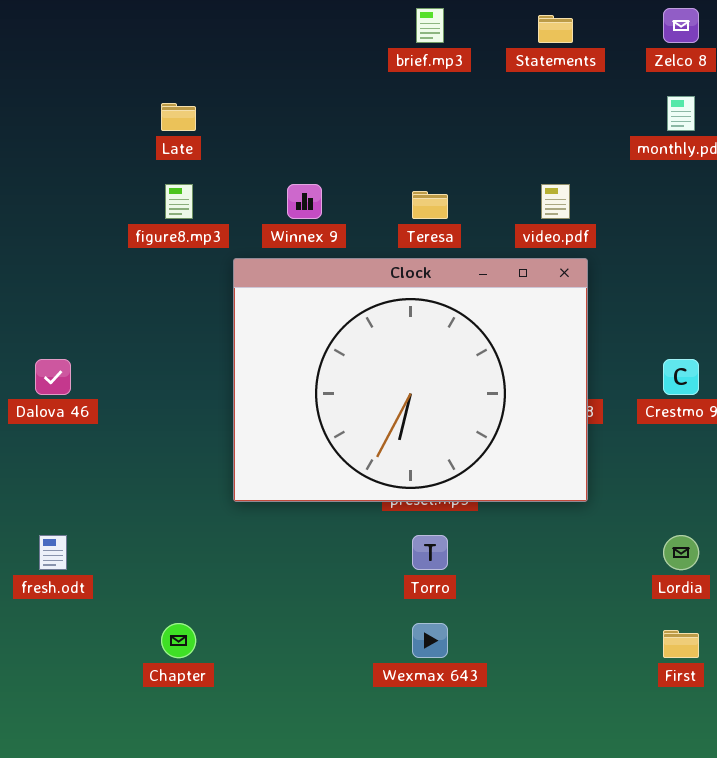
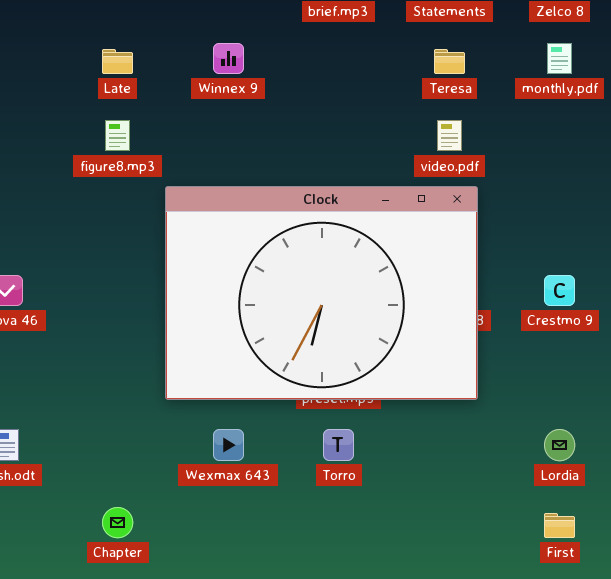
Winnex 9: [287,184,322,219] -> [213,43,244,74], moved
Teresa: [412,191,448,219] -> [434,49,465,74], moved
Wexmax 643: [412,623,448,658] -> [213,429,244,461], moved

